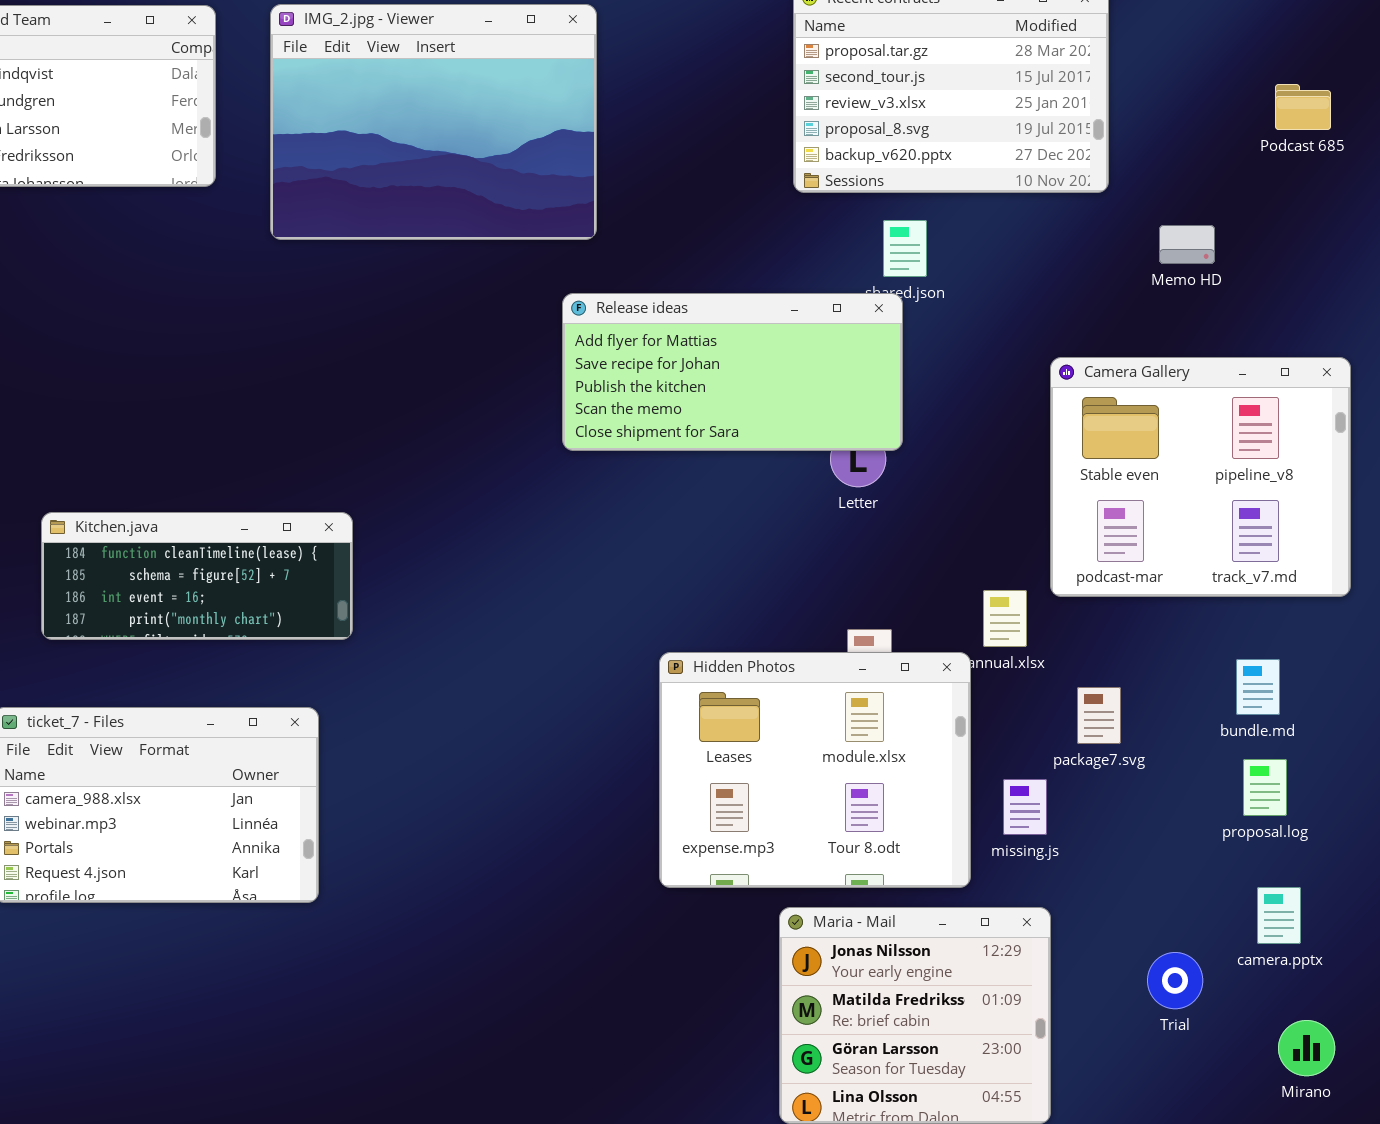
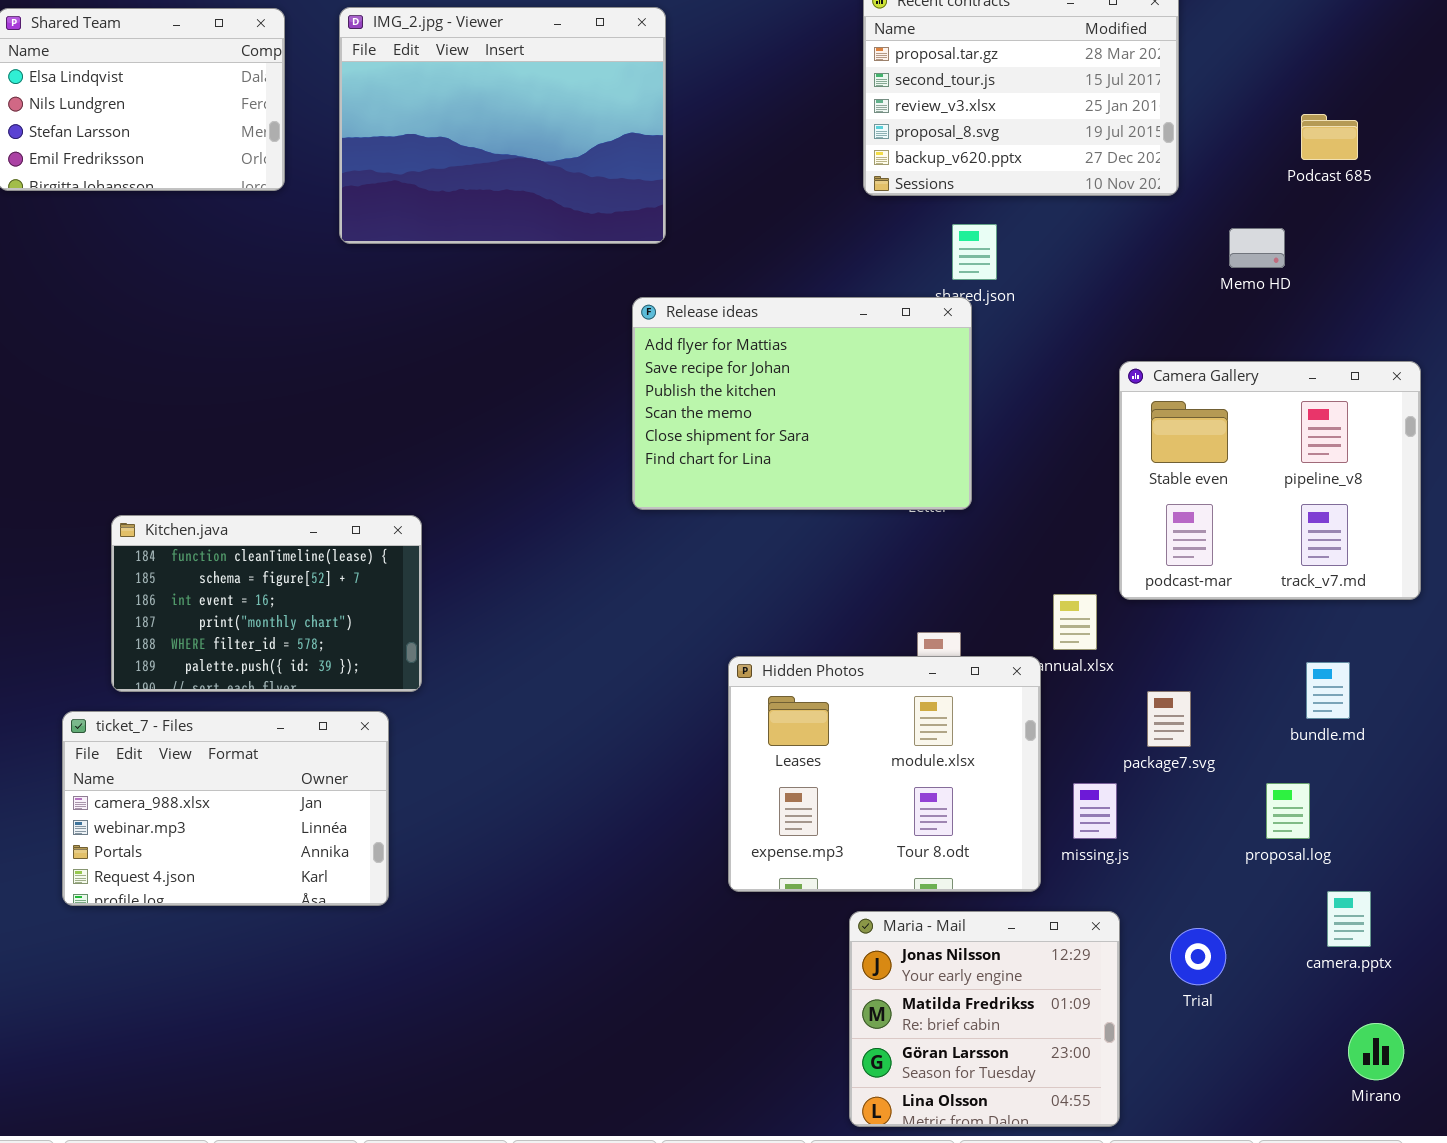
Podcast 685: [1275,84,1331,130] -> [1301,114,1358,160], moved
Release ideas: [562,293,903,451] -> [632,297,972,510], resized
Kitchen.java: [41,512,353,640] -> [111,515,422,692], resized
proposal.log: [1243,759,1287,816] -> [1266,783,1310,839], moved
Trial: [1147,952,1203,1009] -> [1170,928,1226,985], moved

